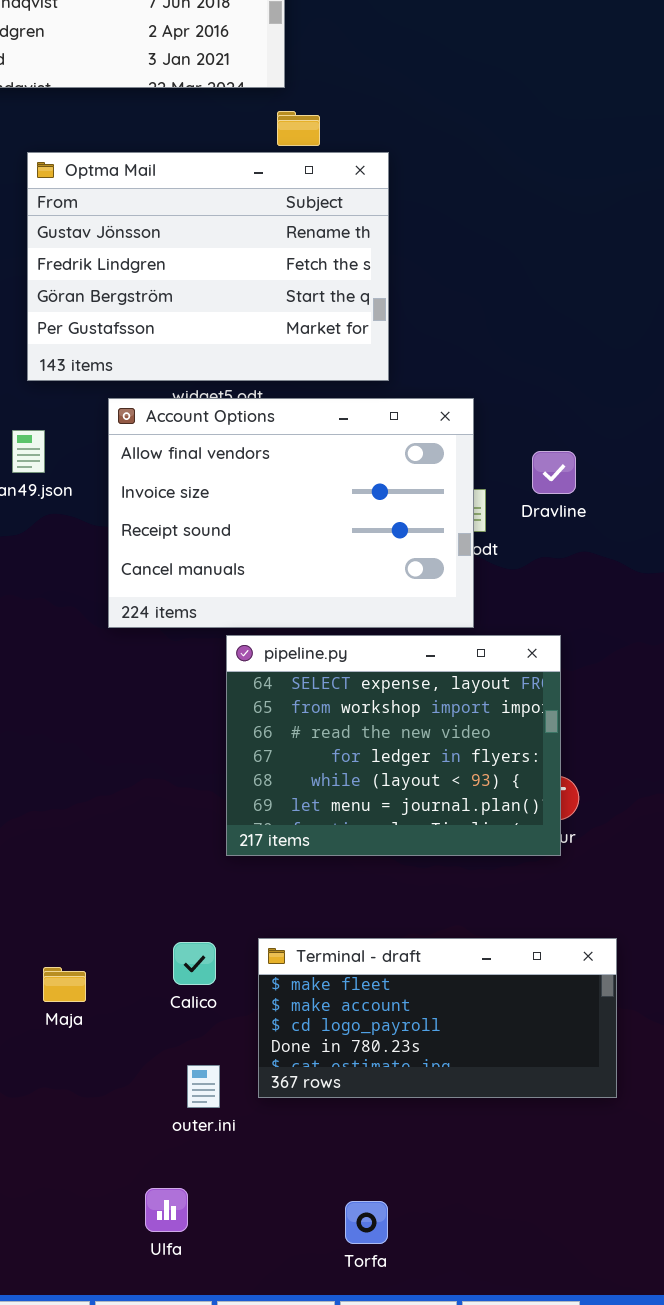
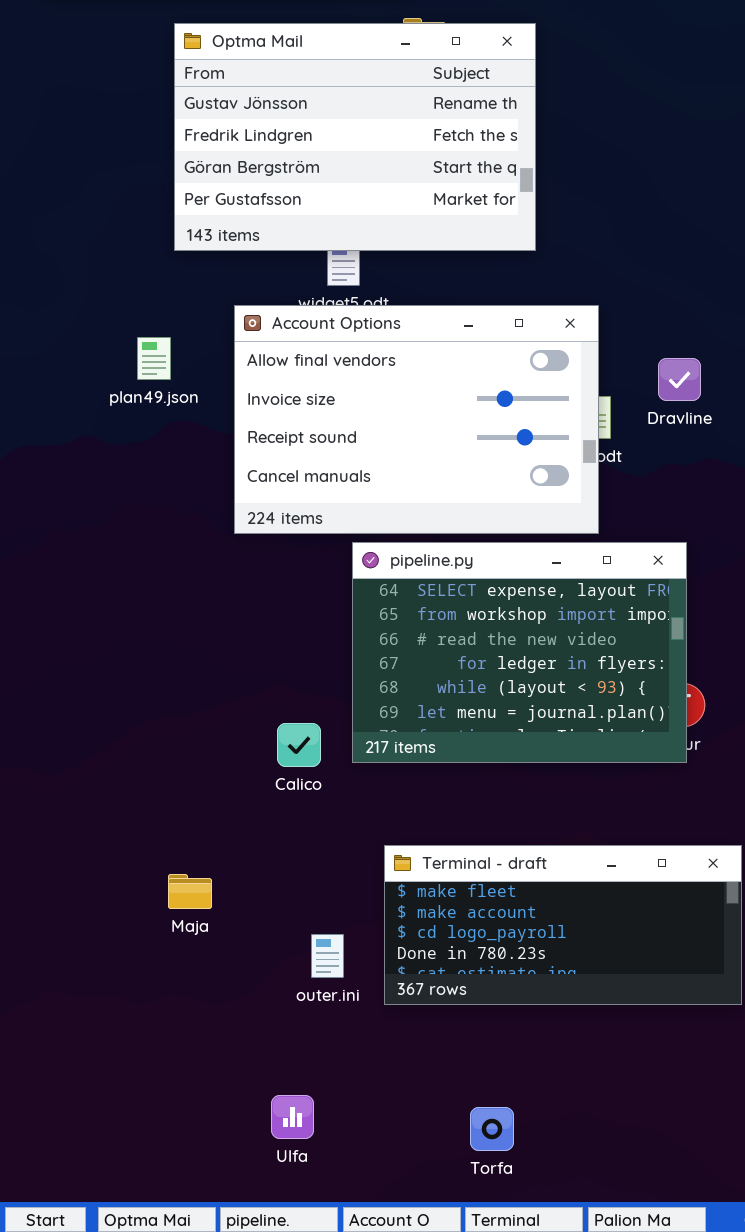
Optma Mail: [27,152,389,381] -> [174,23,536,251], moved
Calico: [173,942,216,985] -> [277,723,321,767], moved
outer.ini: [187,1065,220,1108] -> [311,934,344,978], moved

